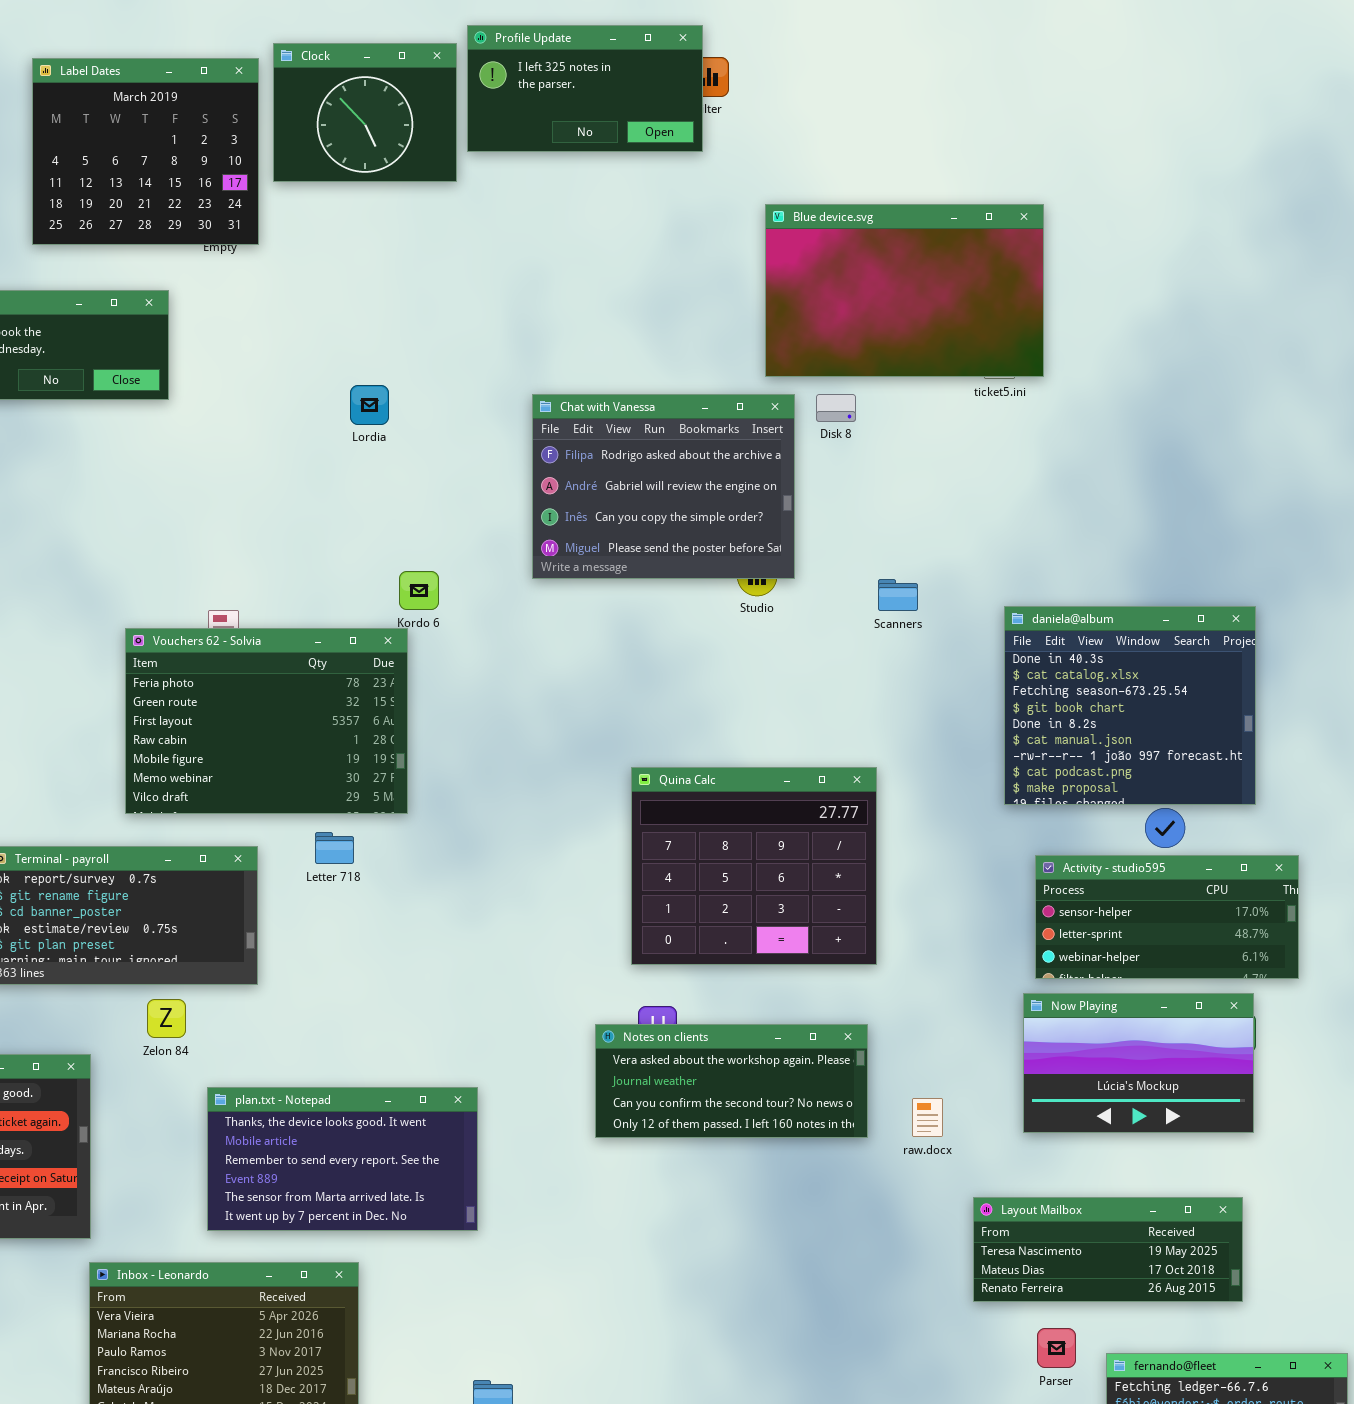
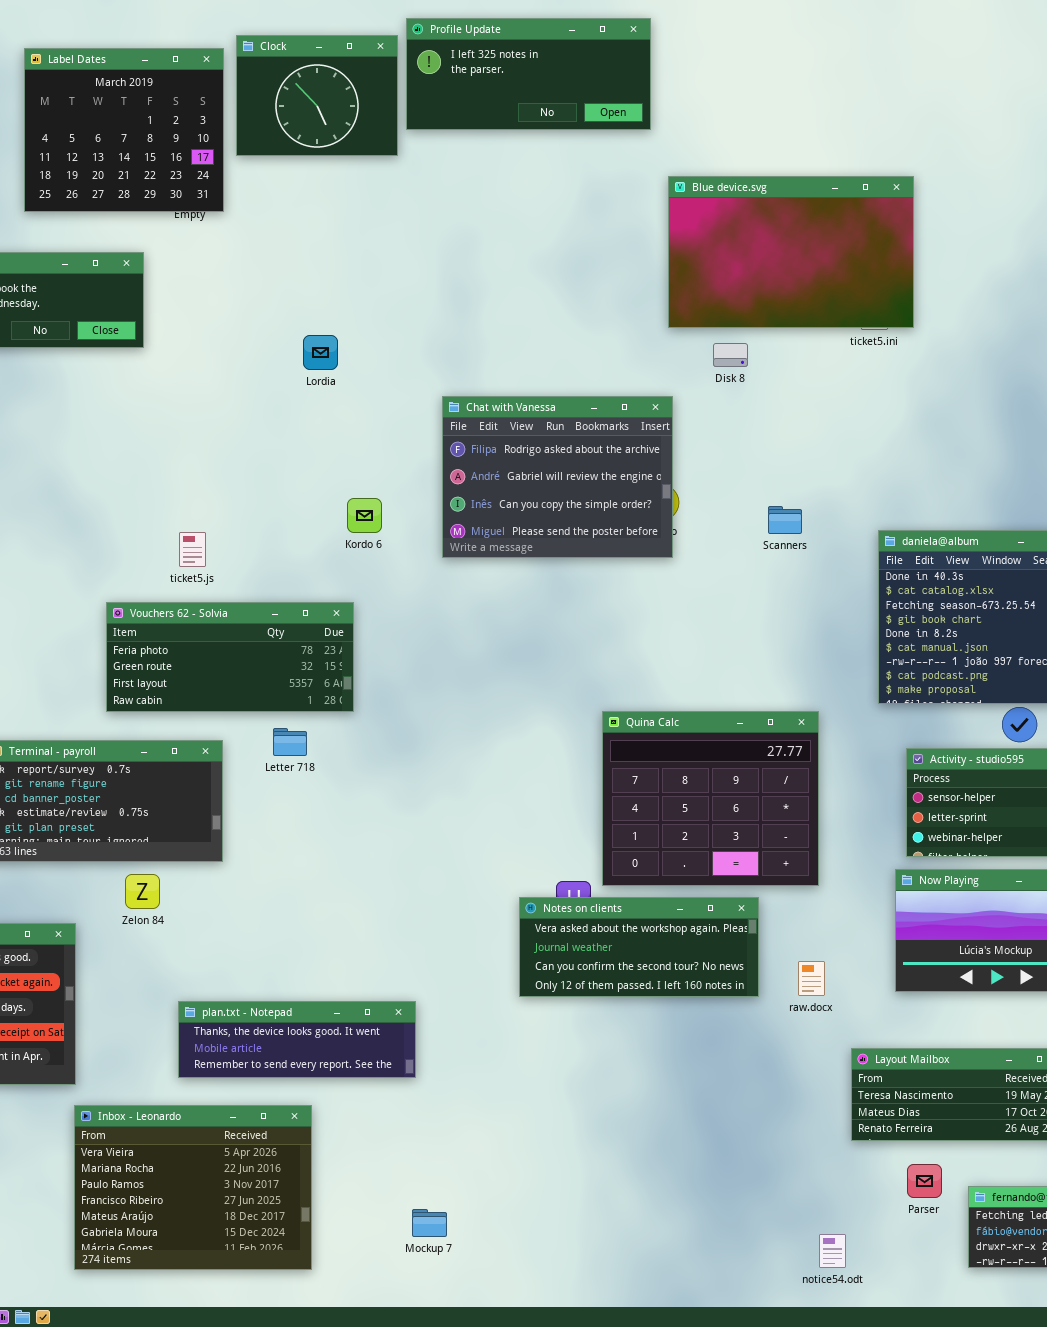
Profile Update: [467,25,703,152] -> [406,18,651,130], resized
Chat with Vanessa: [532,394,795,579] -> [442,396,673,558], moved
Vouchers 62 - Solvia: [125,628,408,814] -> [106,602,354,712], resized
Quina Calc: [631,767,877,965] -> [602,711,819,886], moved
plan.txt - Notepad: [207,1087,478,1231] -> [178,1001,416,1078], resized

